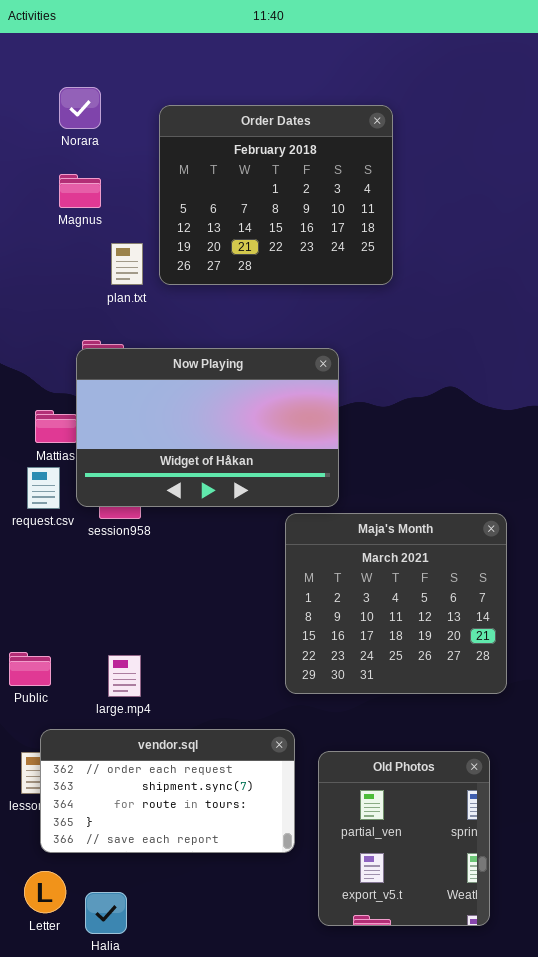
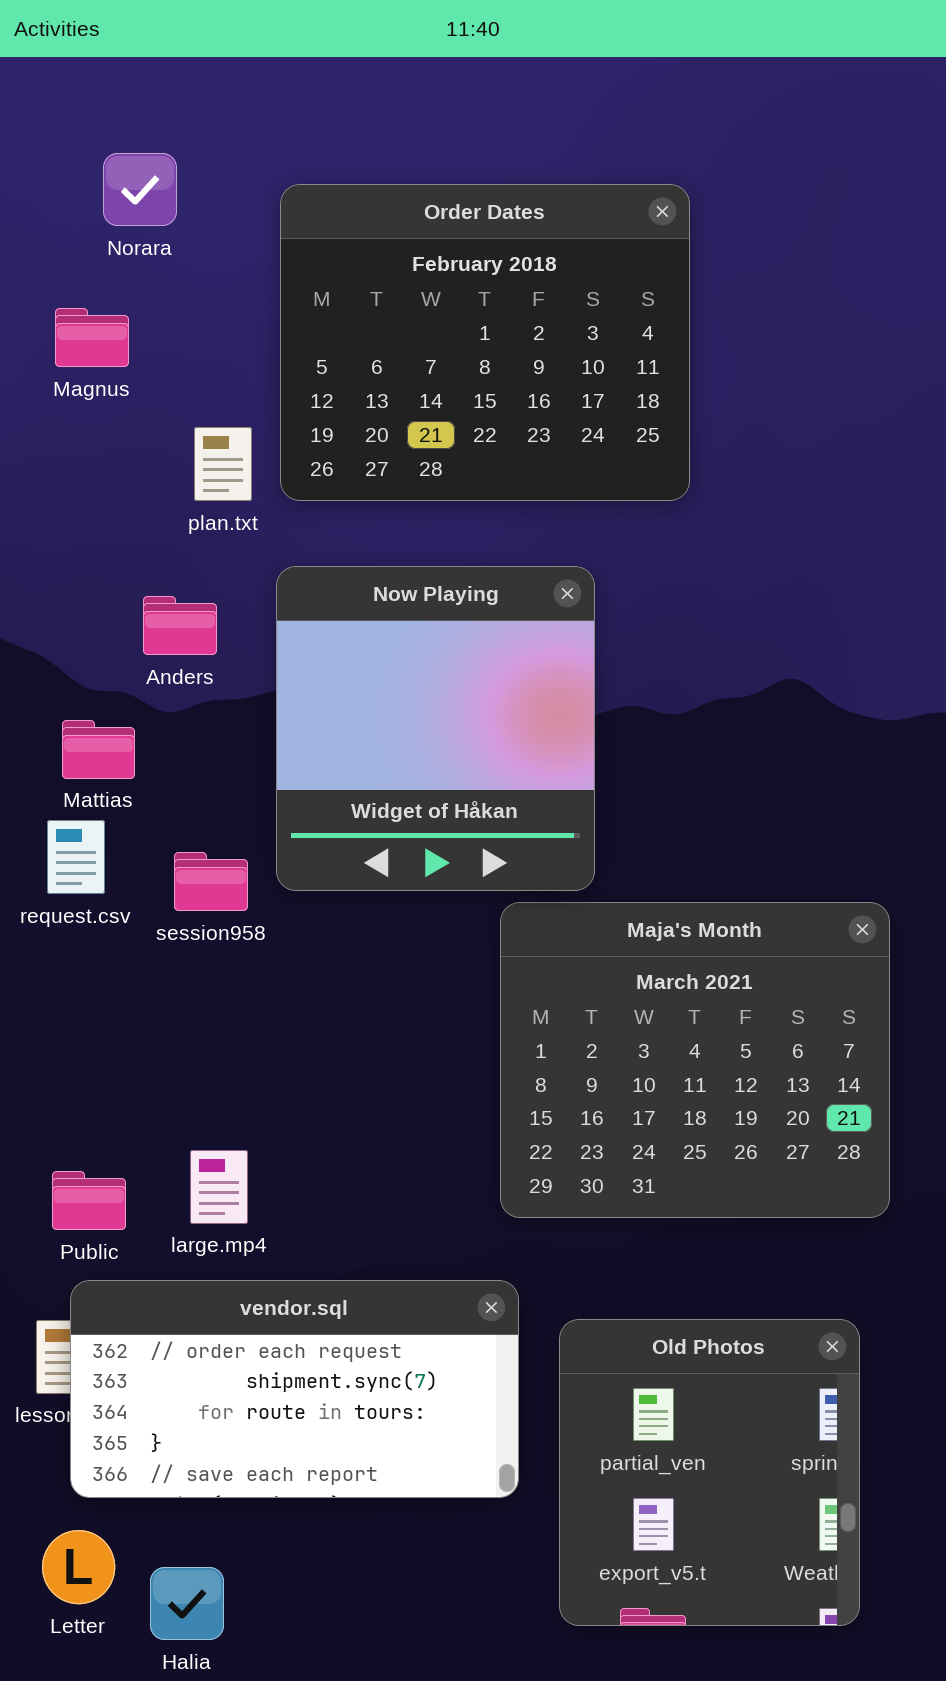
Magnus: [59,174,101,208] -> [55,308,129,367], moved
Now Playing: [76,348,339,507] -> [276,566,595,891], resized
Public: [9,652,51,686] -> [52,1171,126,1230], moved

